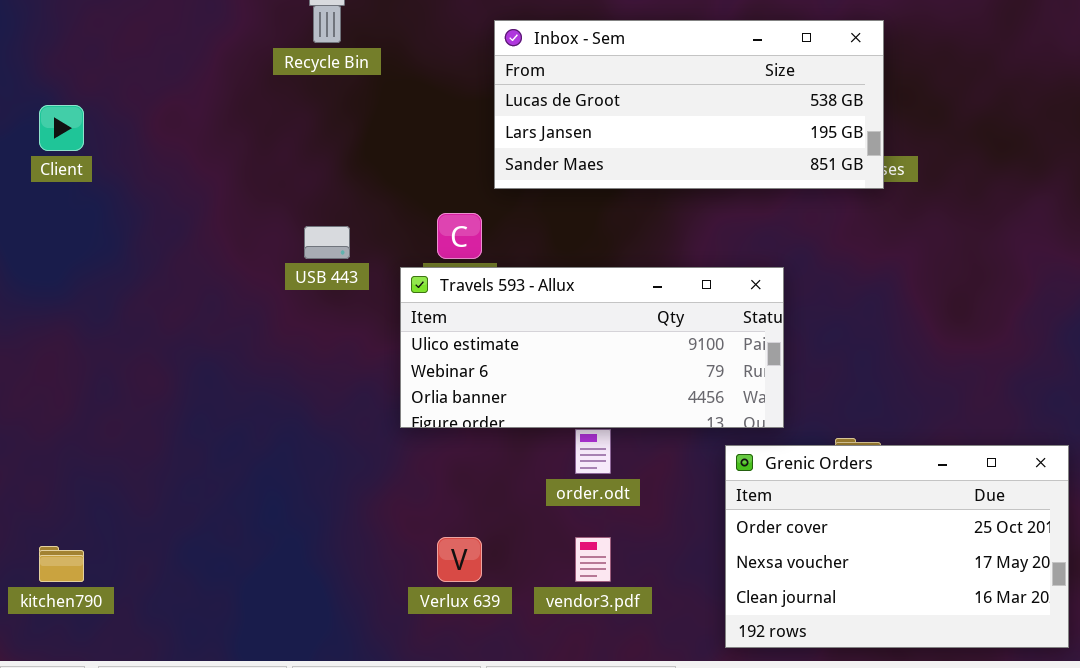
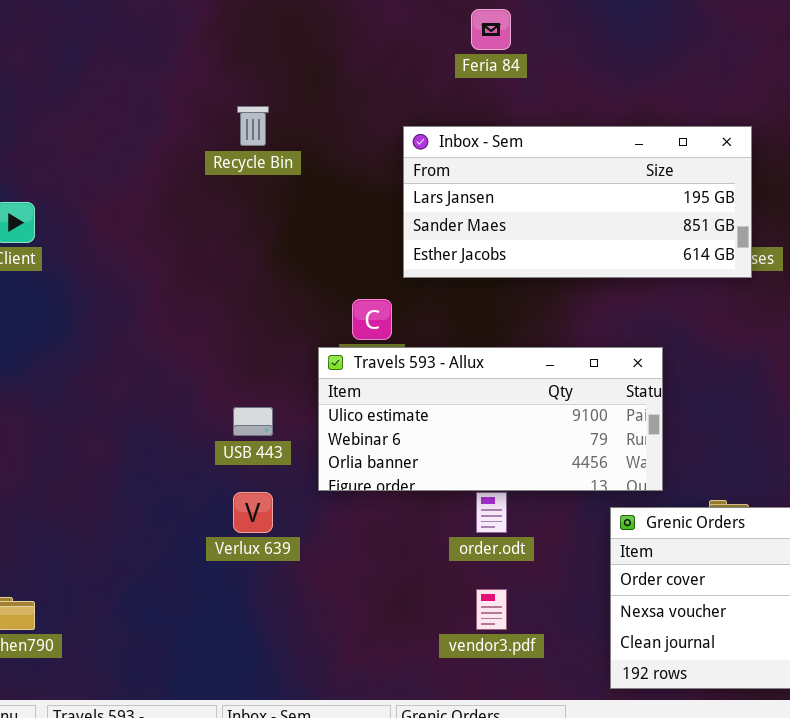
Inbox - Sem: [494,20,884,189] -> [403,126,752,278], scrolled down 1 row
USB 443: [304,226,350,259] -> [233,407,273,436], moved
Verlux 639: [437,537,482,582] -> [233,492,273,533], moved

